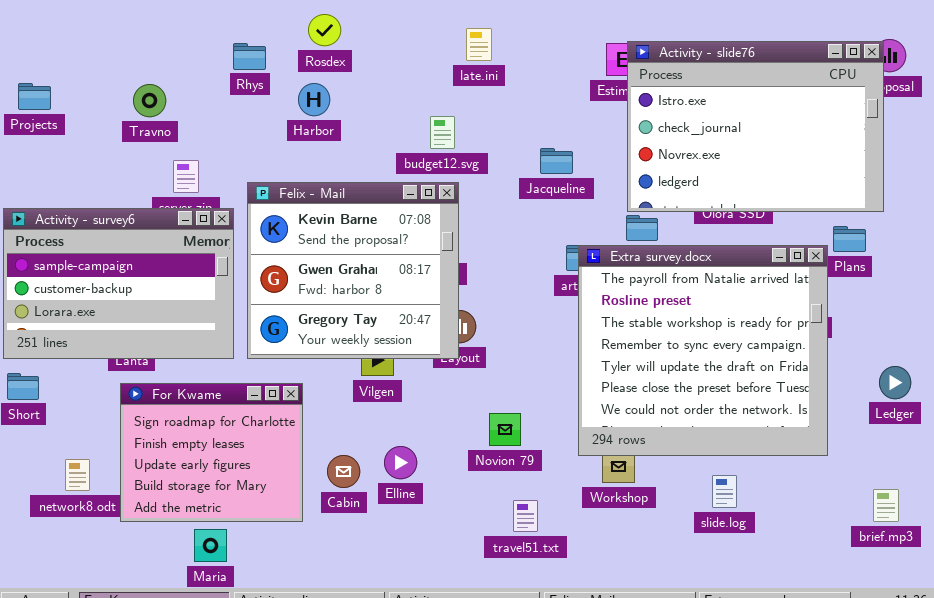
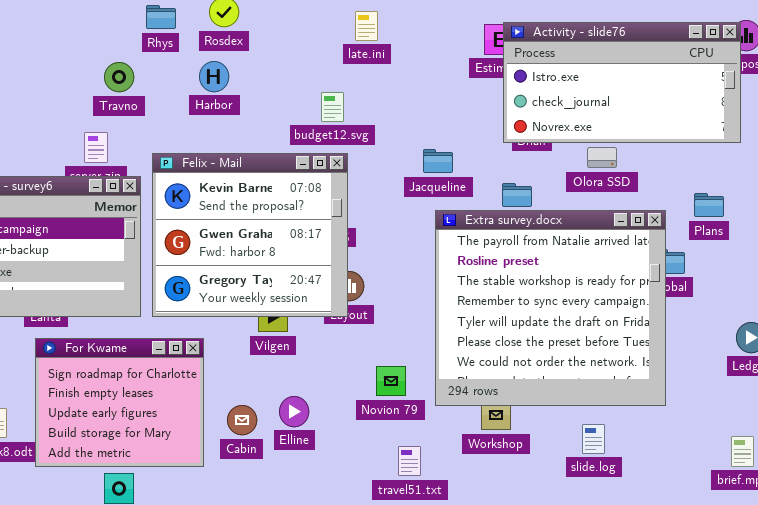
Activity - slide76: [627,41,884,212] -> [503,22,741,143], resized
Rhys: [233,43,266,70] -> [146,5,176,29], moved
Travno: [133,84,166,117] -> [104,62,134,92], moved
Jacqueline: [540,148,573,174] -> [423,149,453,173], moved
Extra survey.docx: [578,245,828,456] -> [435,210,666,406], moved

